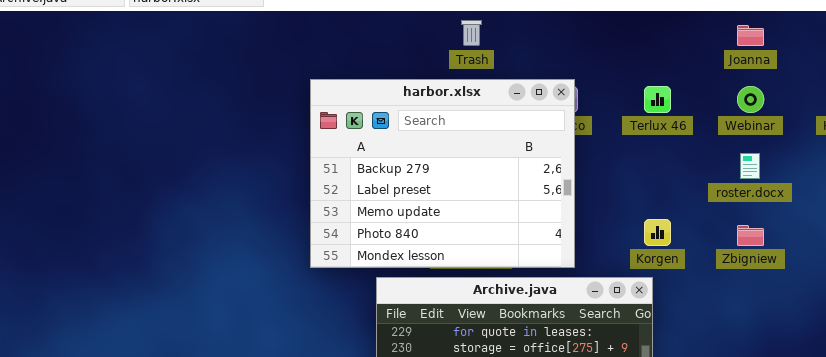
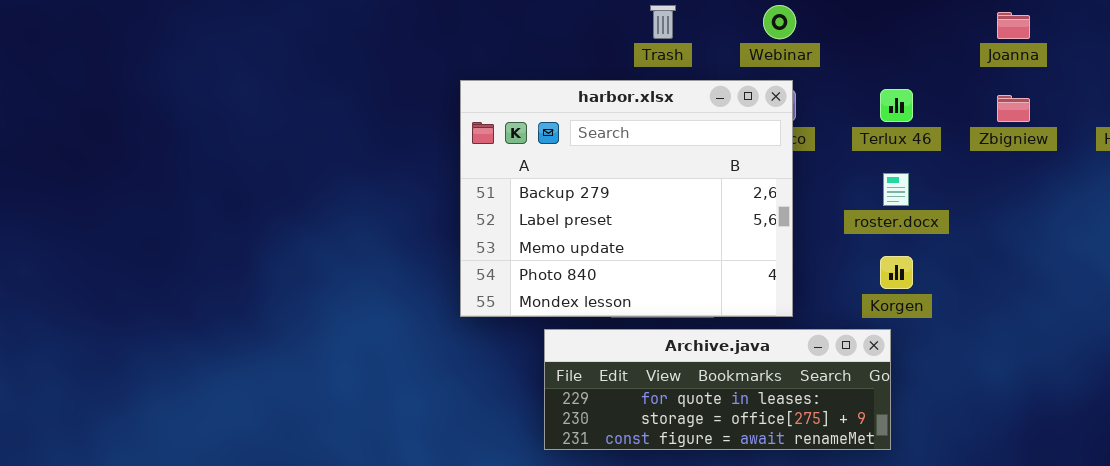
Webinar: [737,86,764,113] -> [763,5,796,39], moved
roster.docx: [740,153,760,179] -> [883,173,909,206], moved
Zbigniew: [737,225,764,246] -> [997,95,1030,122], moved

